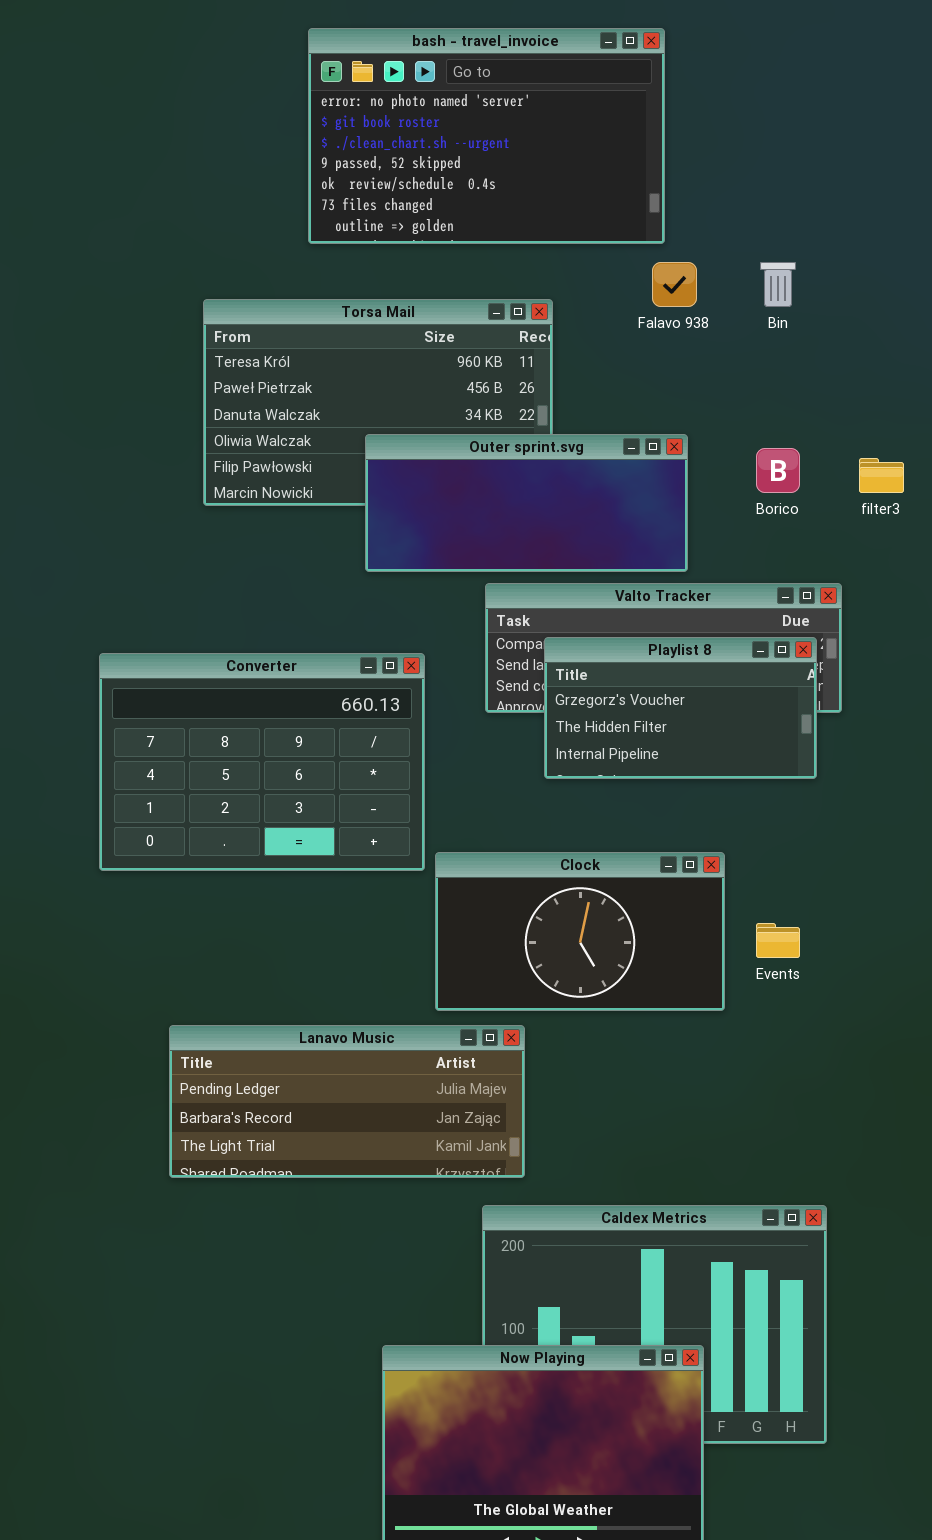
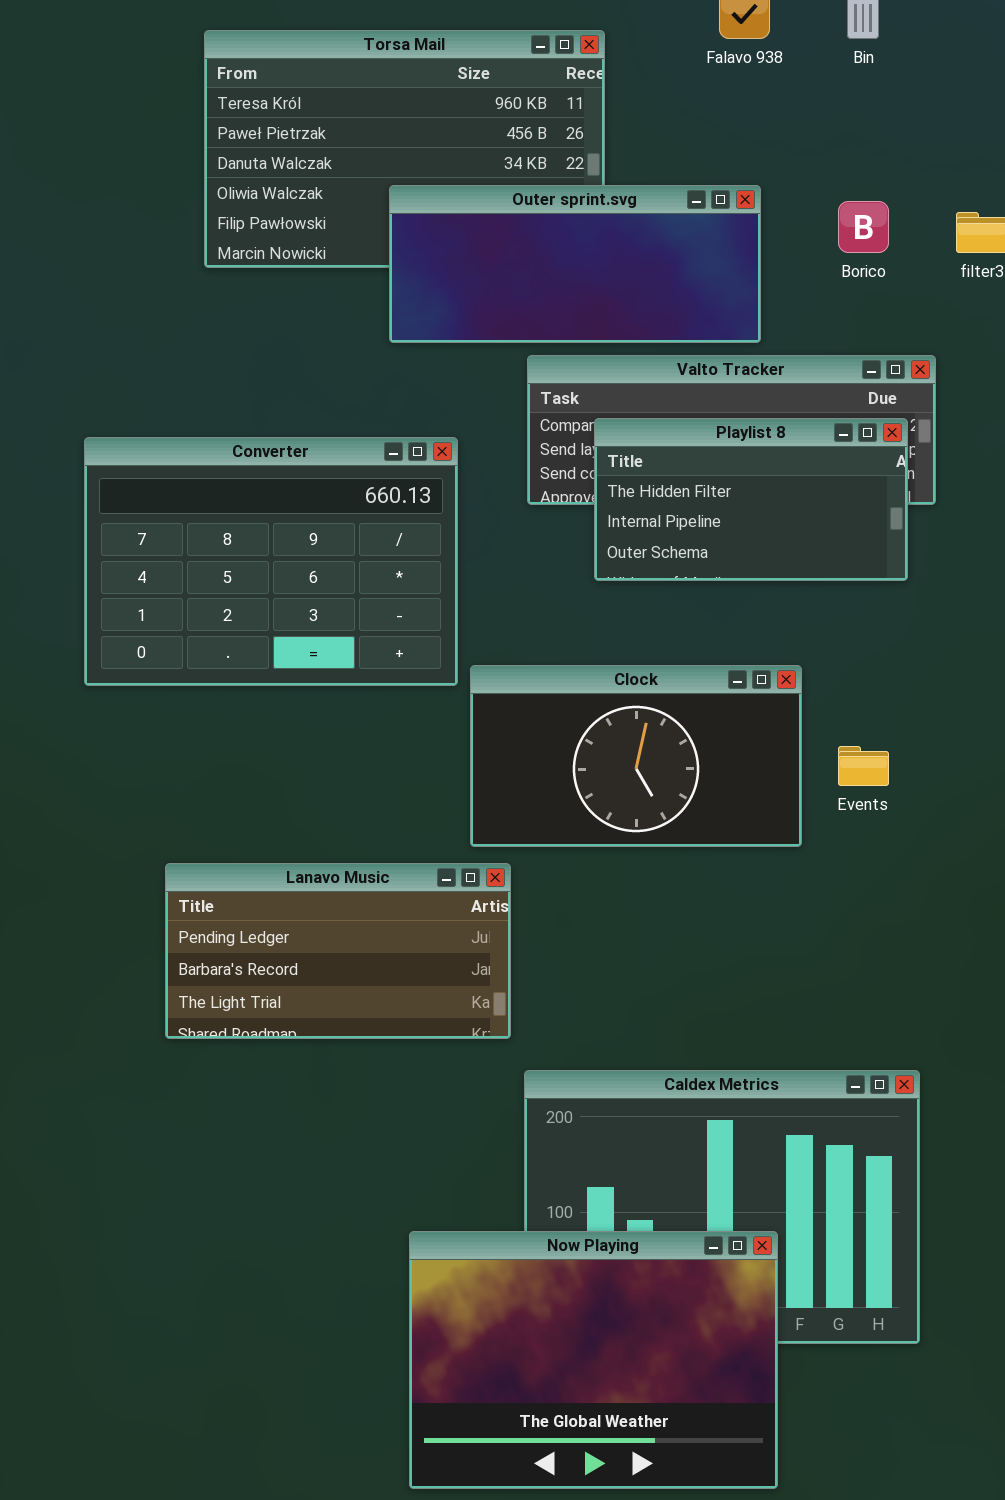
Playlist 8: [544,637,817,779] -> [594,418,908,581], scrolled down 1 row
Lanavo Music: [169,1025,525,1178] -> [165,863,511,1039], resized

